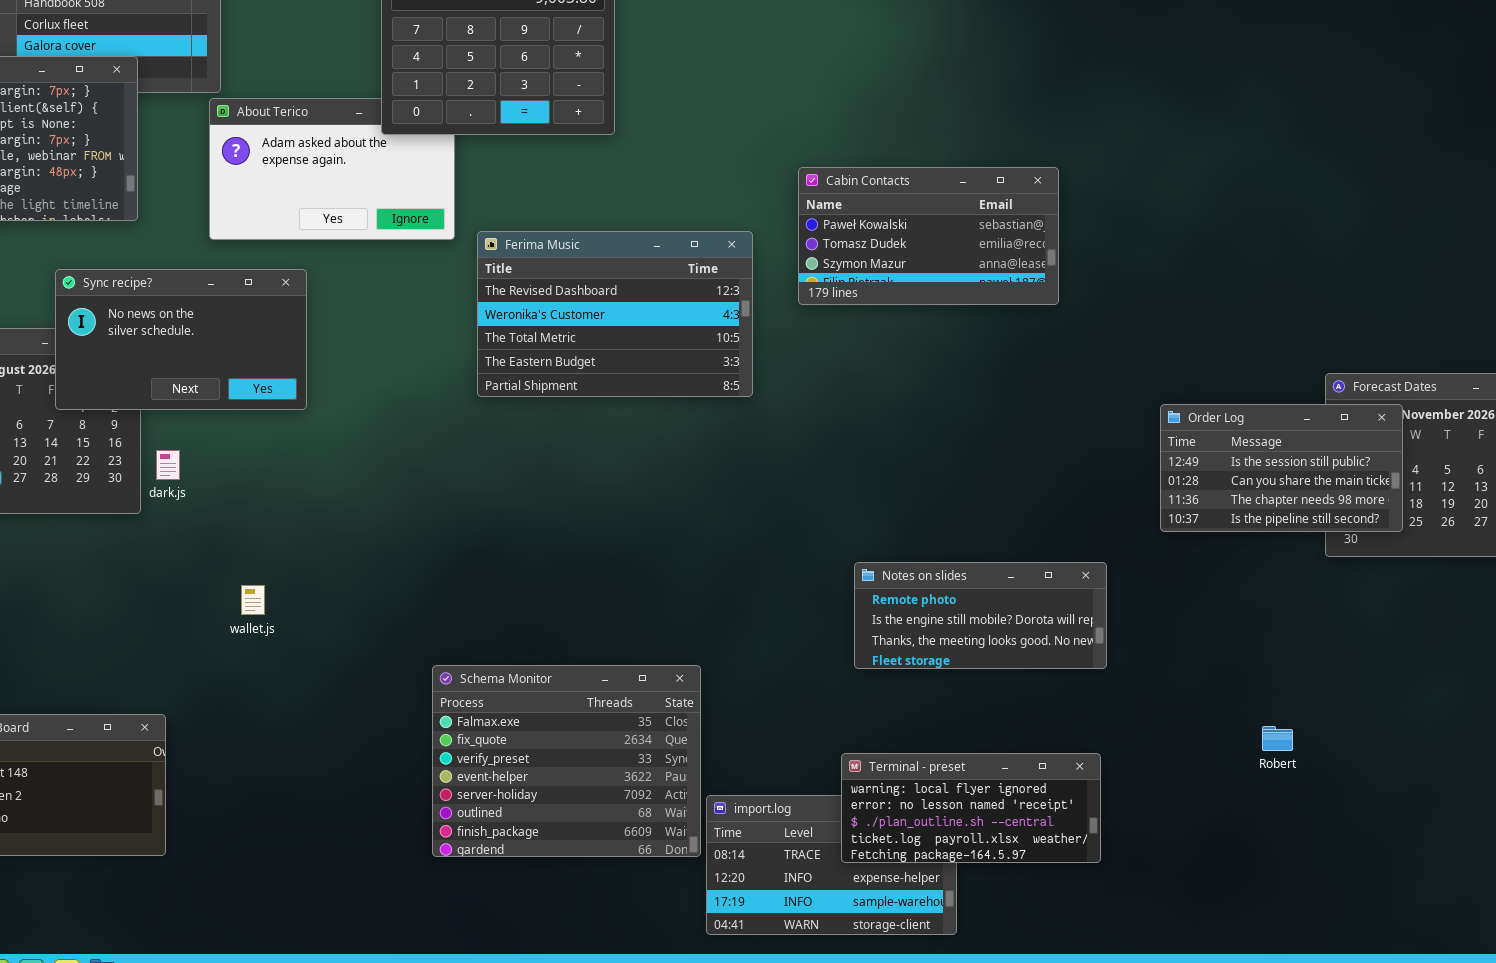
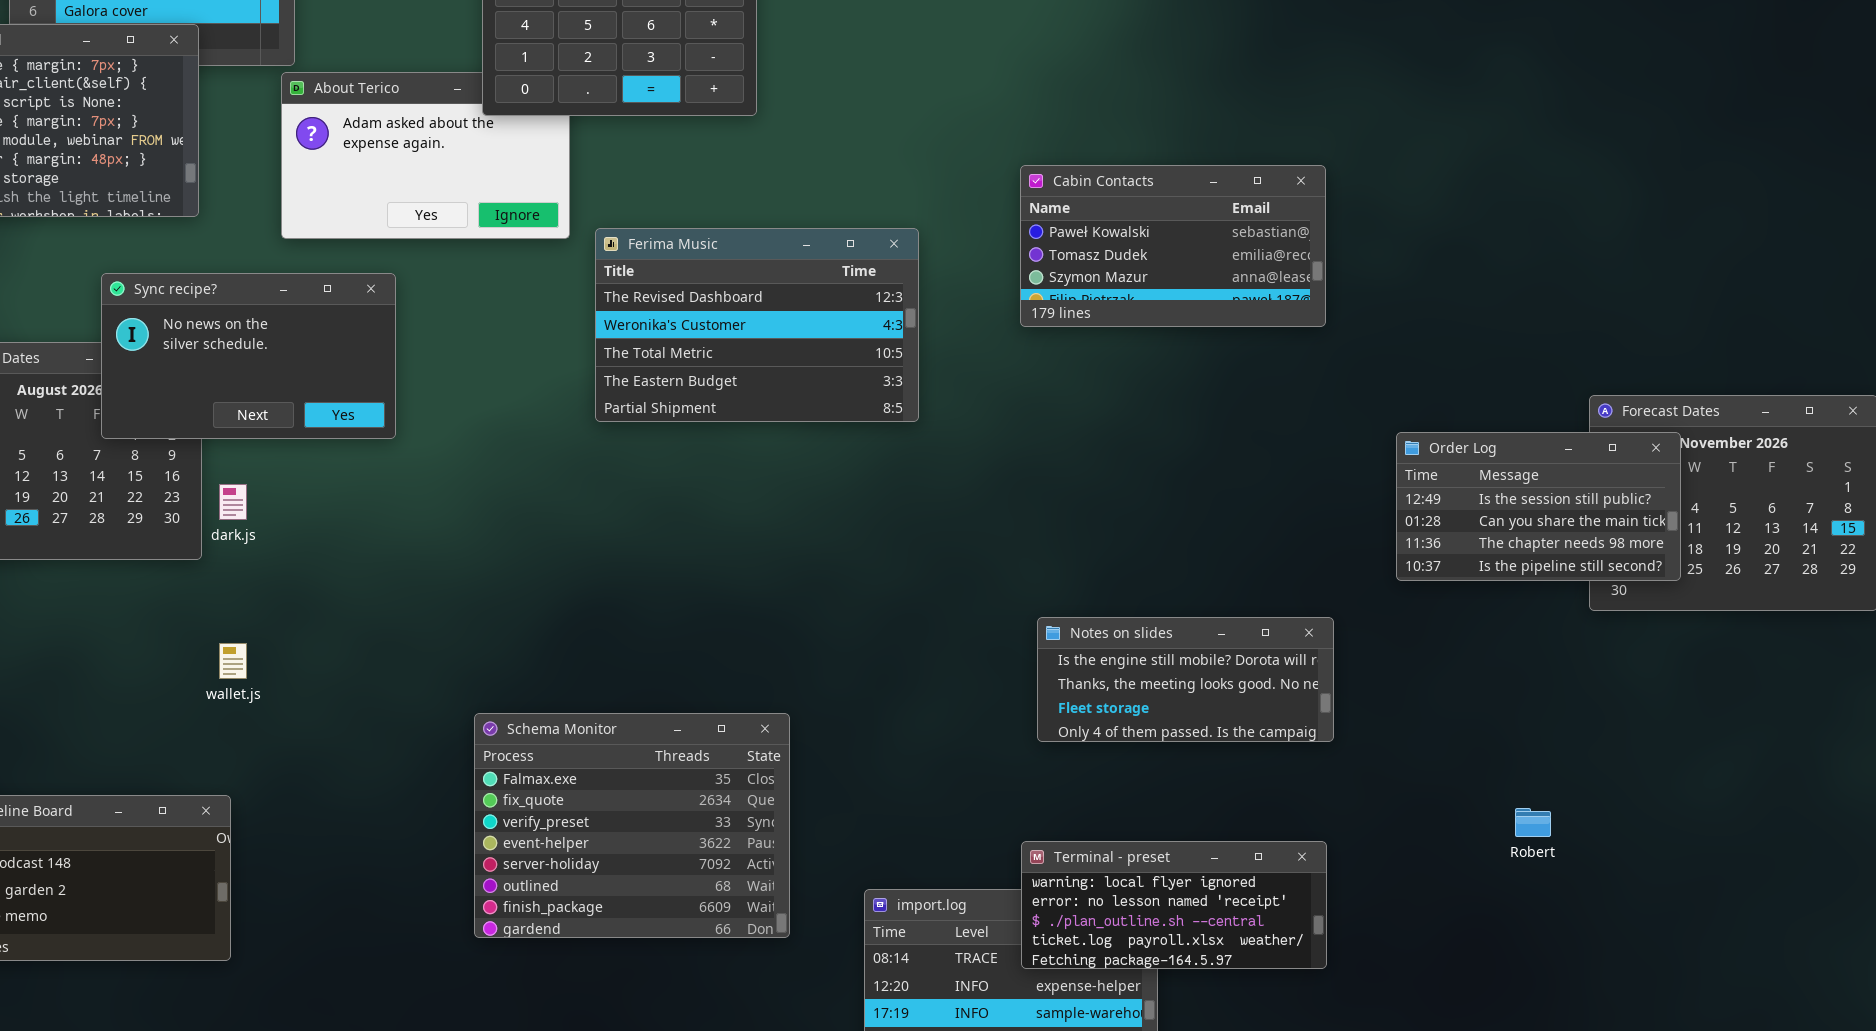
Cabin Contacts: [798,167,1059,305] -> [1020,165,1326,327], moved
Notes on slides: [854,562,1107,669] -> [1037,617,1334,742], scrolled down 1 row
wallet.js: [241,585,265,615] -> [219,643,247,679], moved
Schema Monitor: [432,665,701,857] -> [474,713,790,938], moved

